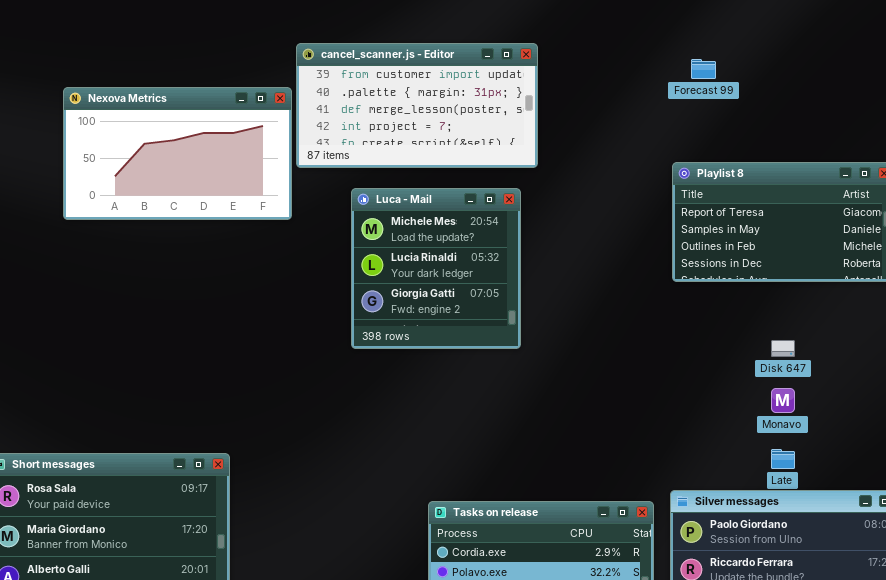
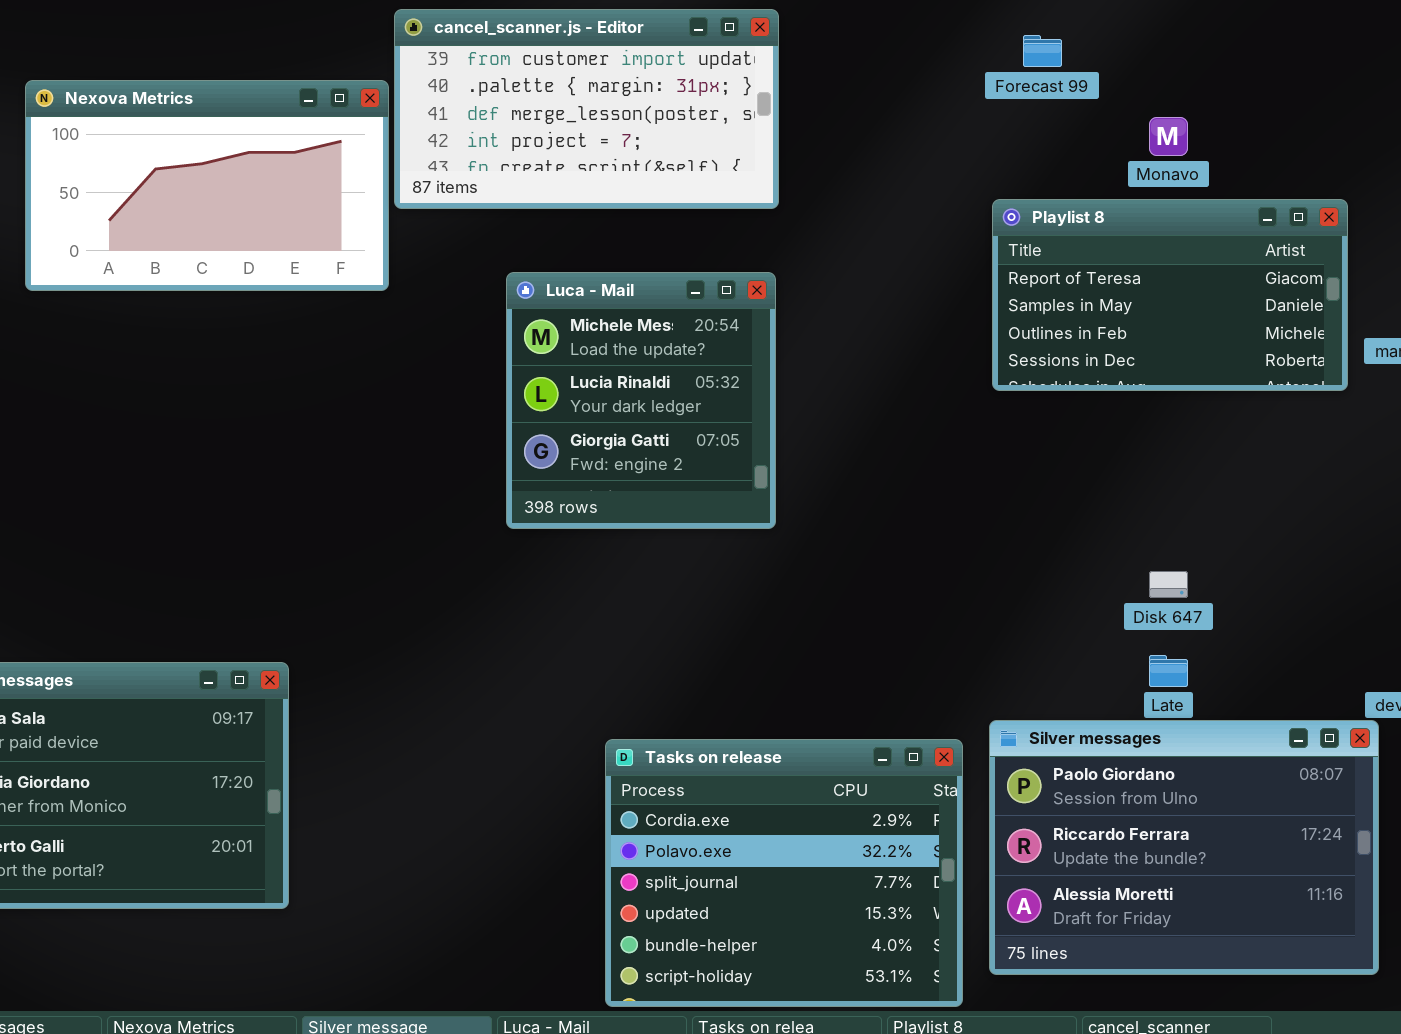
Luca - Mail: [351,188,521,349] -> [506,272,776,529], moved
Disk 647: [771,340,795,357] -> [1149,571,1188,598], moved
Monavo: [771,388,795,413] -> [1149,117,1188,156], moved

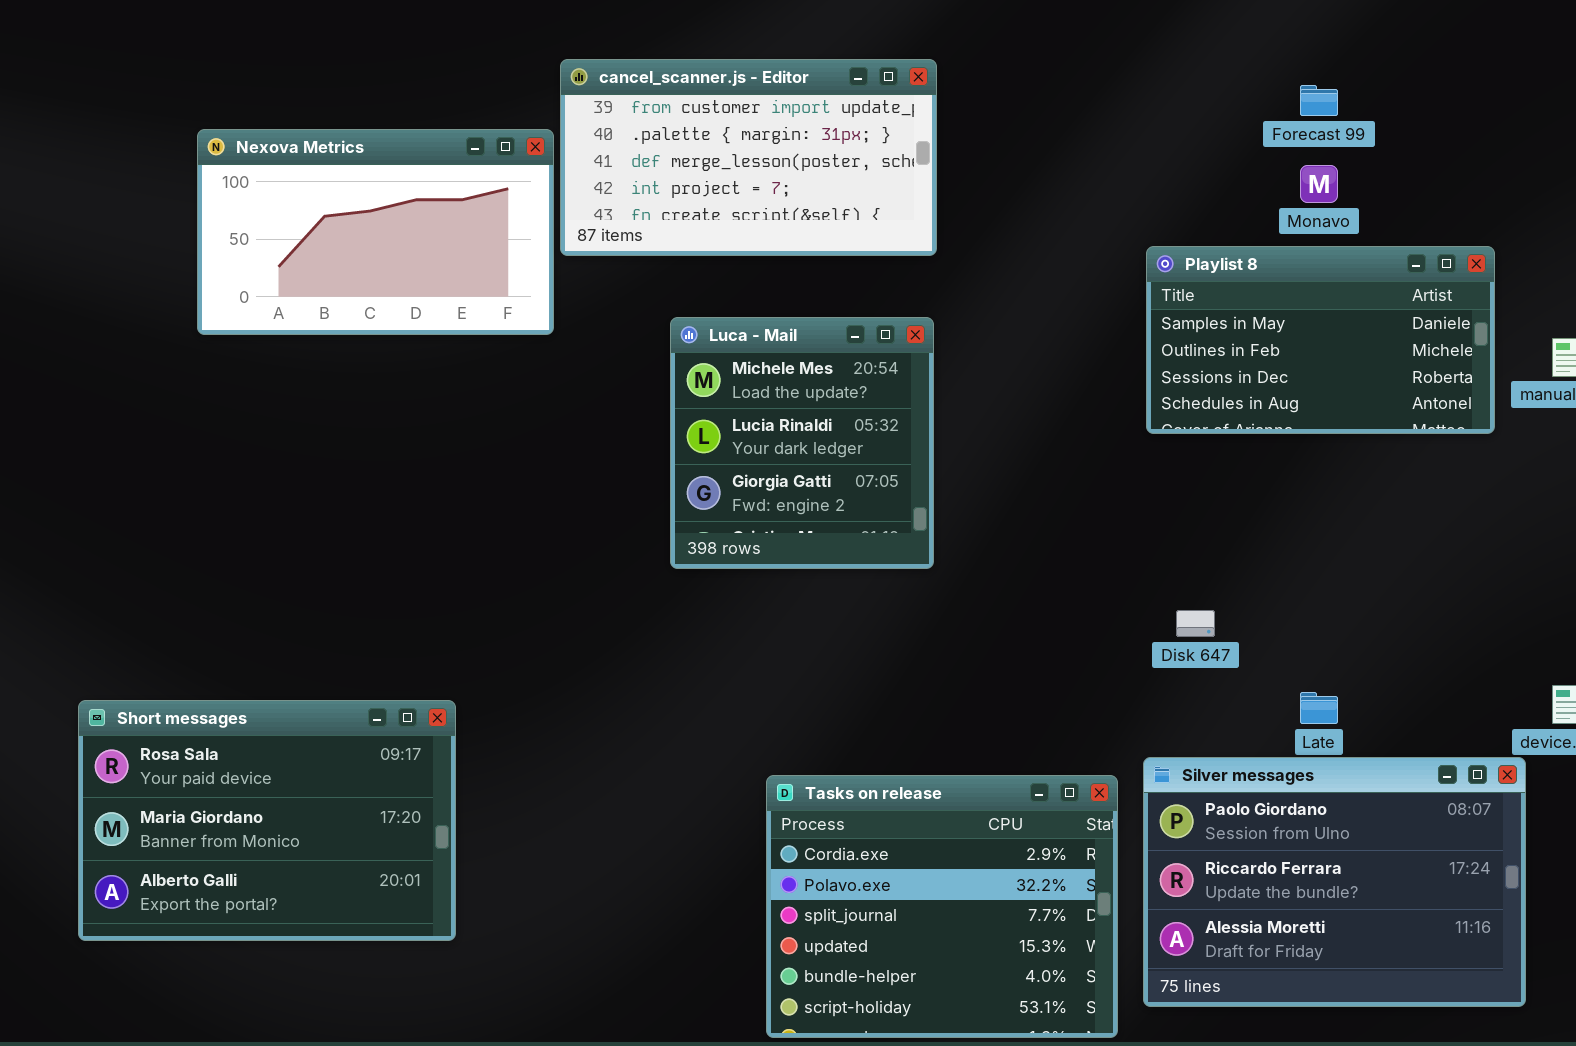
Forecast 99: [1023,35,1062,67] -> [1300,85,1338,116], moved
Playlist 8: [992,199,1348,391] -> [1146,246,1495,434], scrolled down 1 row
Disk 647: [1149,571,1188,598] -> [1176,610,1215,637], moved

